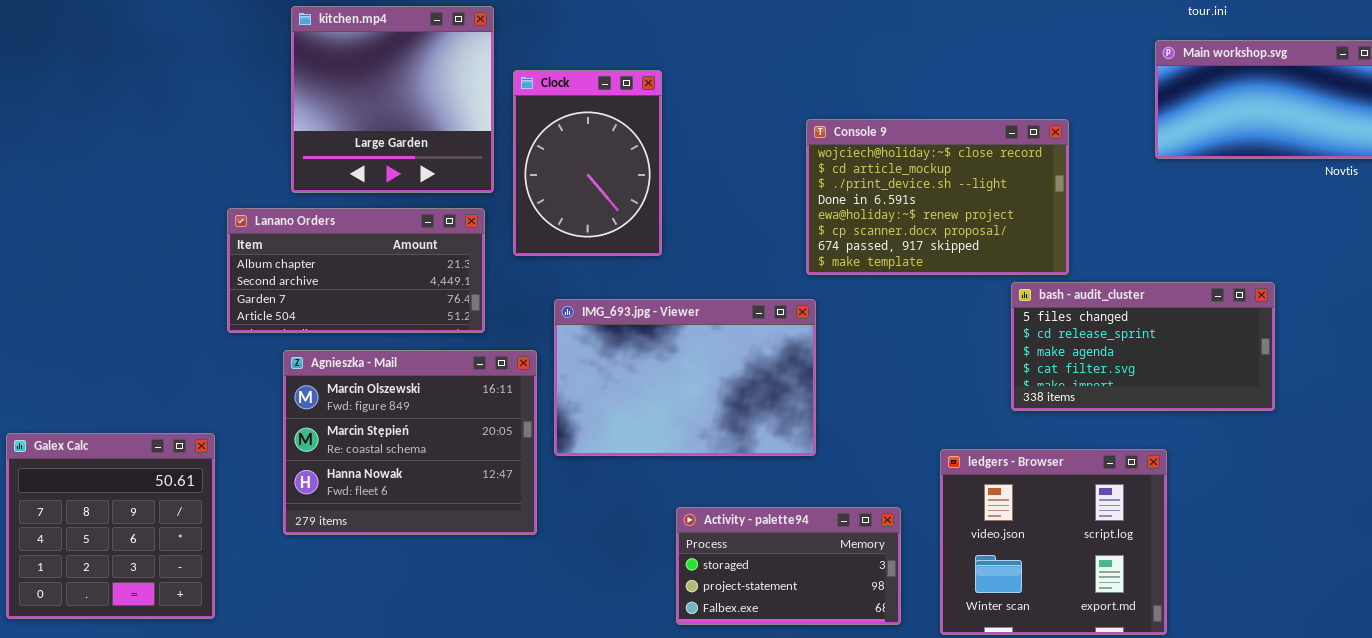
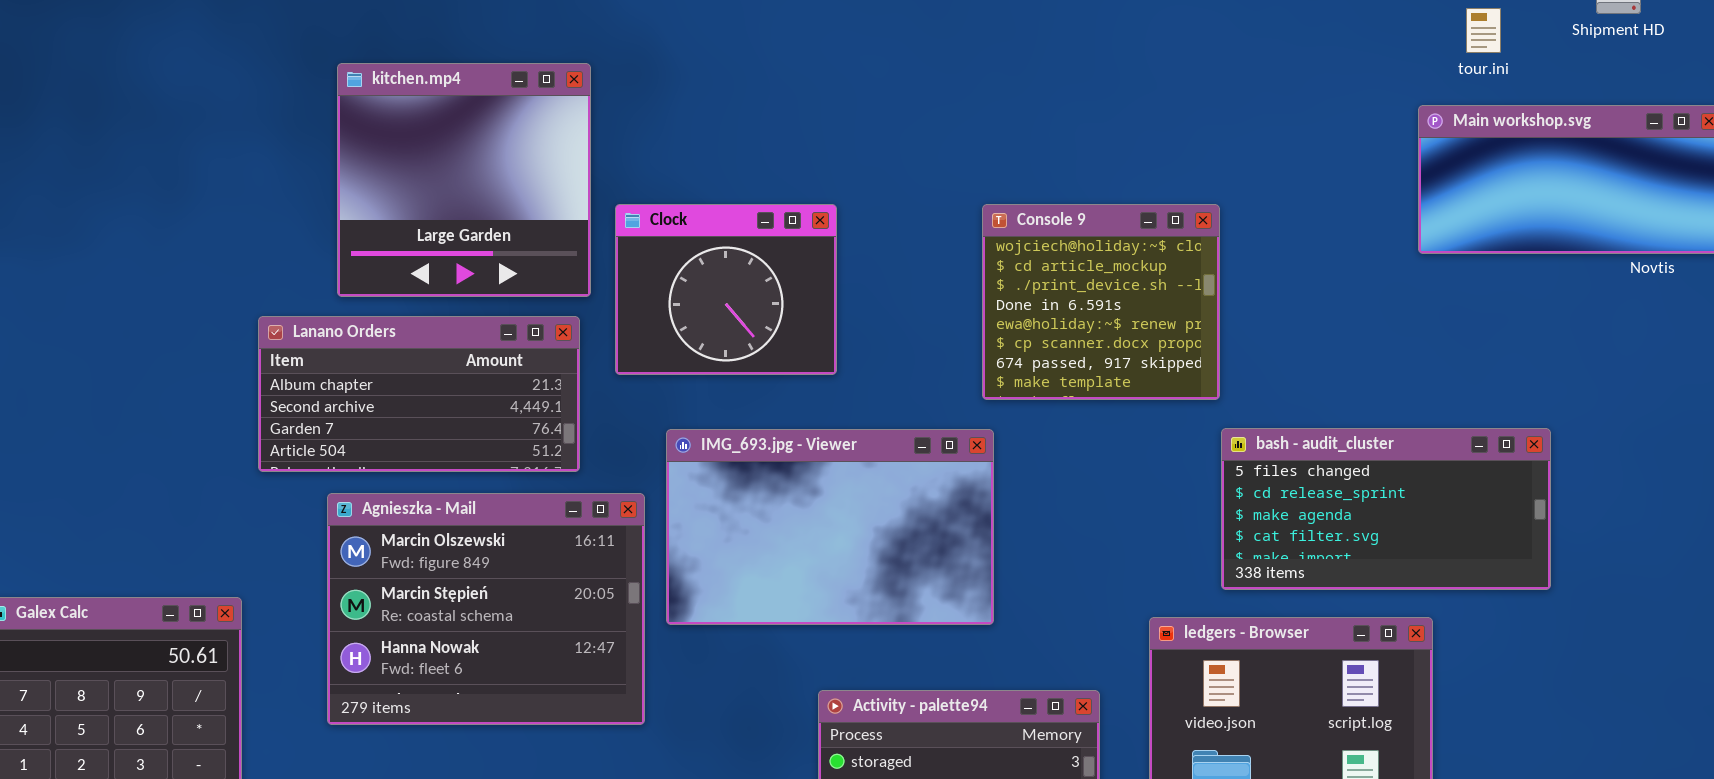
Clock: [513,70,662,256] -> [615,204,837,375], resized
Console 9: [806,119,1069,275] -> [982,204,1220,400], resized
bash - audit_cluster: [1011,282,1275,411] -> [1221,428,1551,590], moved

